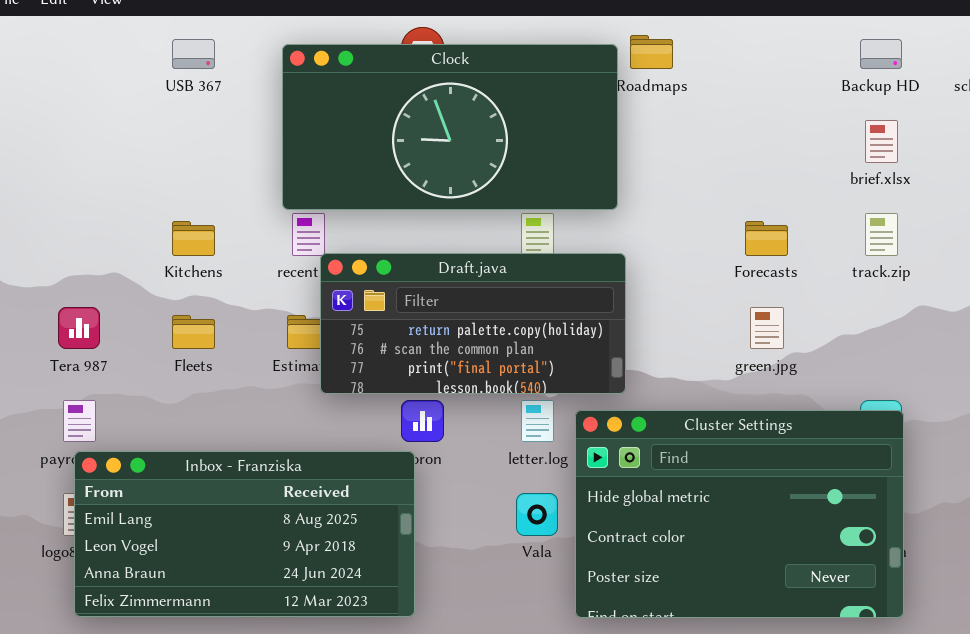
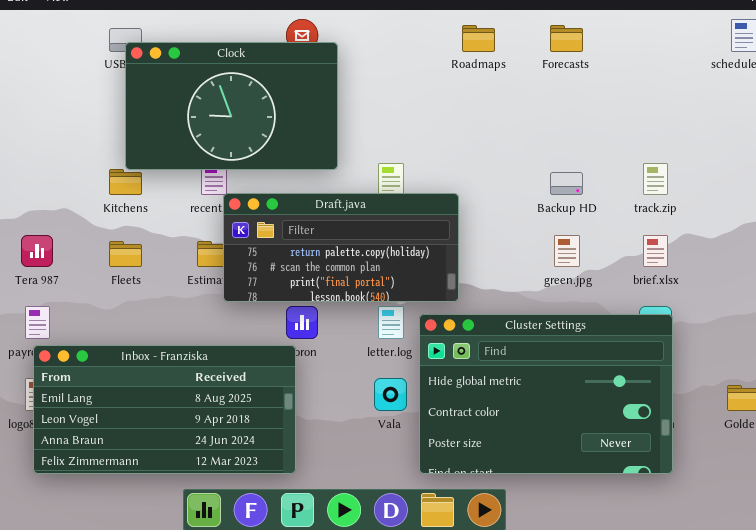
Backup HD: [860,39,902,69] -> [550,172,583,195], moved
Clock: [282,44,618,210] -> [125,42,338,170], moved, resized
brief.xlsx: [865,120,898,163] -> [643,235,668,267], moved
Forecasts: [745,221,788,256] -> [550,25,583,52], moved

